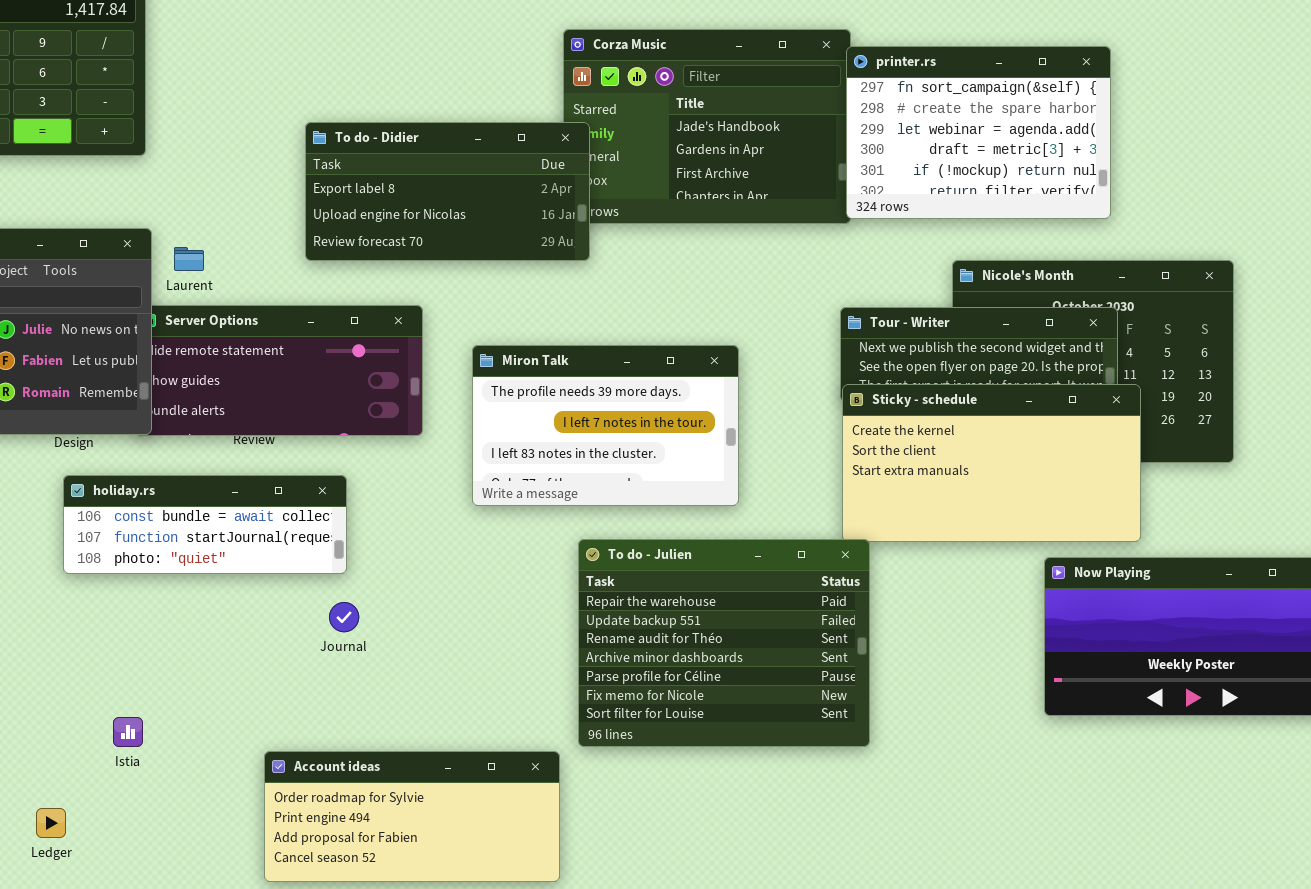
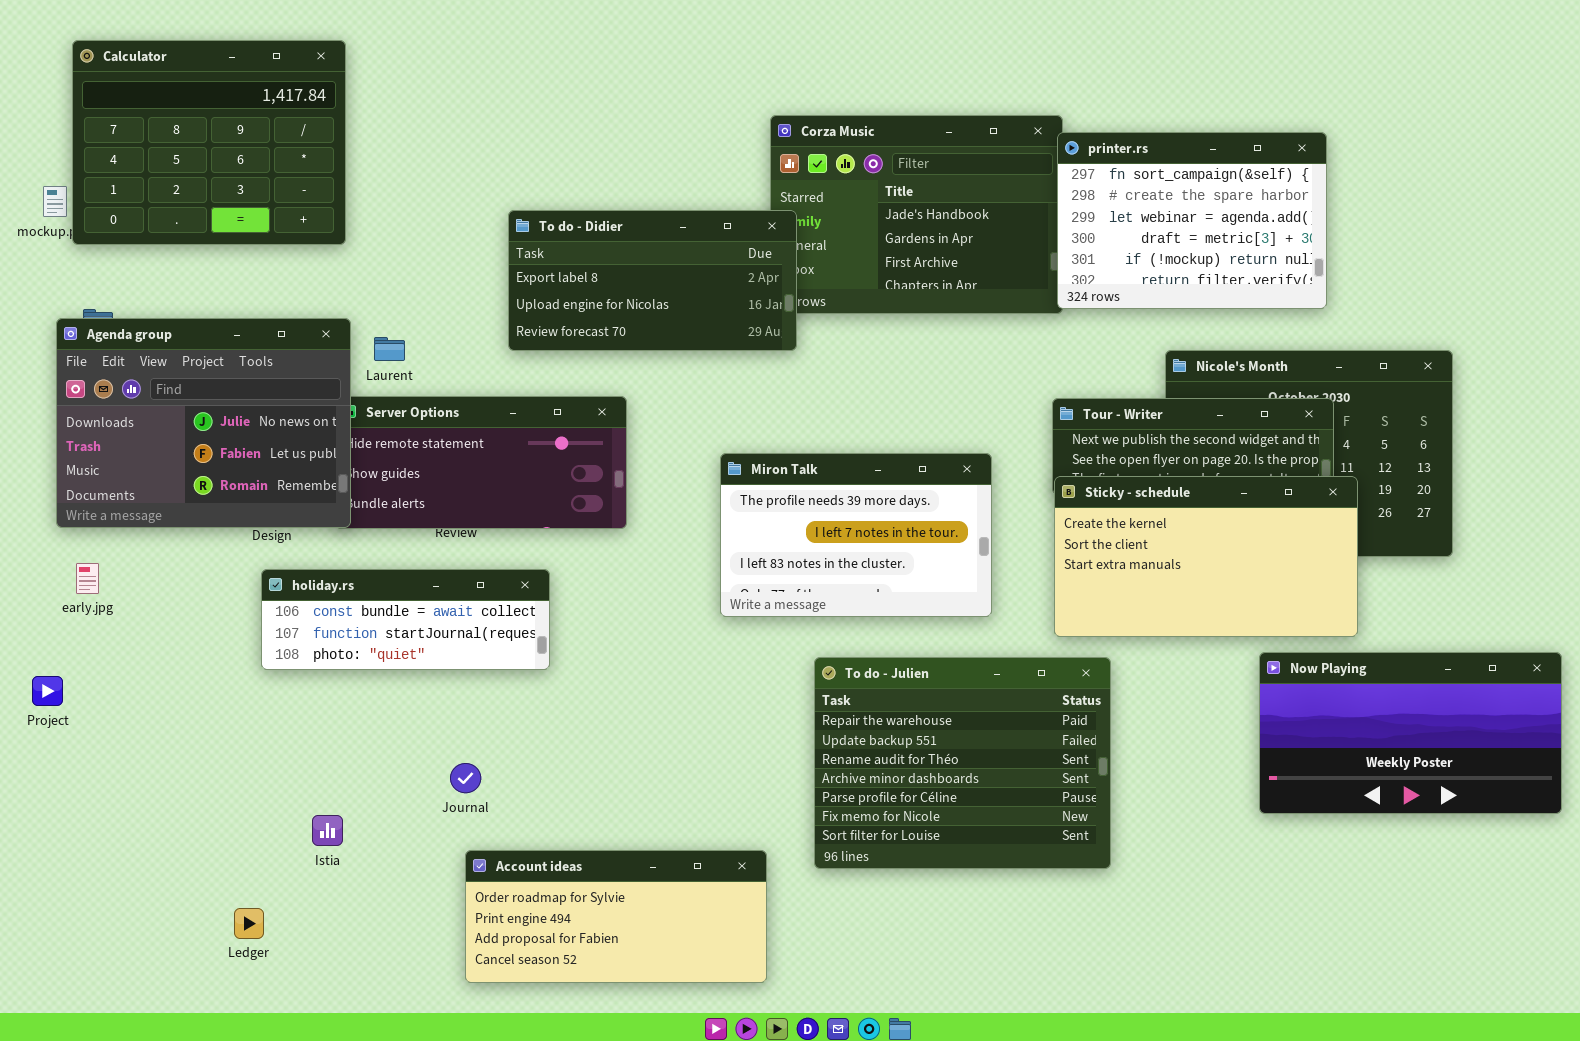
Miron Talk: [472,345,739,506] -> [720,453,992,617], moved
To do - Julien: [578,539,870,747] -> [814,657,1111,869], moved
Journal: [329,602,359,632] -> [450,763,481,793], moved

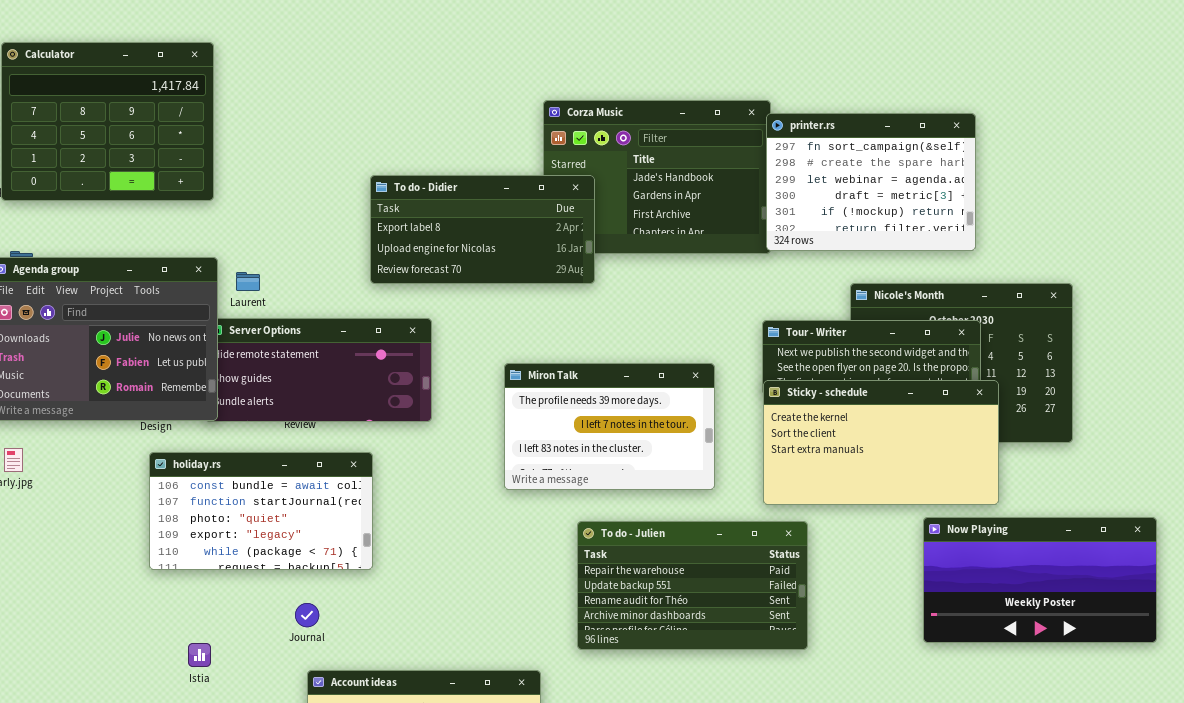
To do - Didier: [508,210,797,351] -> [370,175,595,284], moved
holiday.rs: [261,569,550,670] -> [149,452,373,570], resized
To do - Julien: [814,657,1111,869] -> [577,521,808,650], resized

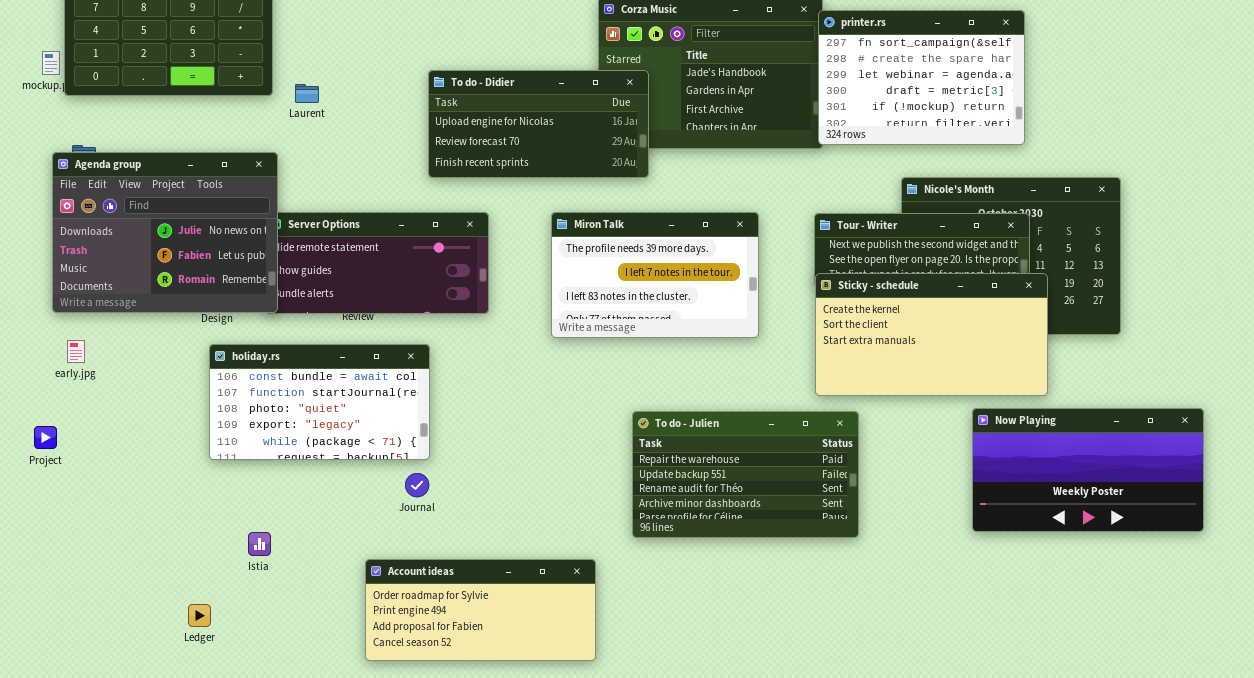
To do - Didier: [370,175,595,284] -> [428,70,649,178], scrolled down 1 row
Laurent: [236,272,260,291] -> [295,84,319,103], moved
Miron Talk: [504,363,715,490] -> [551,212,759,338], moved
Journal: [295,603,319,627] -> [405,473,429,497], moved

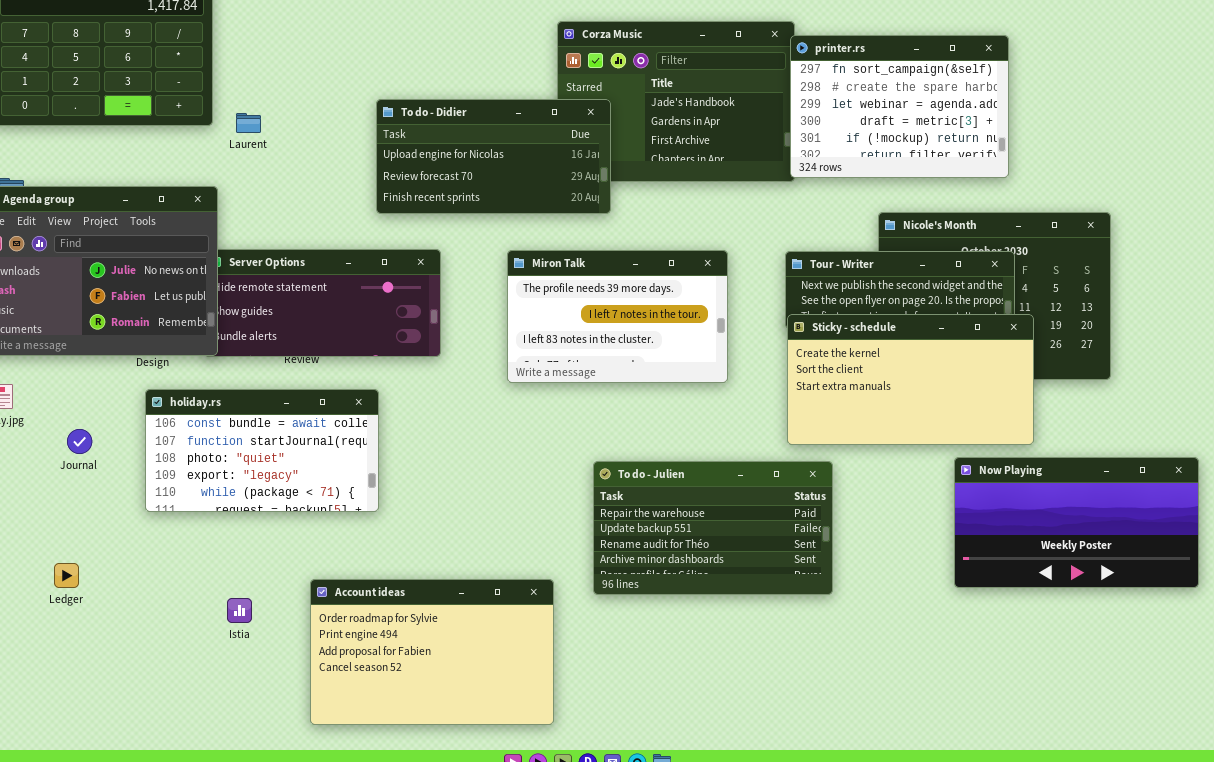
Journal: [405,473,429,497] -> [67,429,92,454], moved
Istia: [248,532,271,556] -> [227,598,252,623], moved
Account ideas: [365,559,596,661] -> [310,579,554,725], resized
Ledger: [188,604,211,627] -> [54,563,79,588], moved

